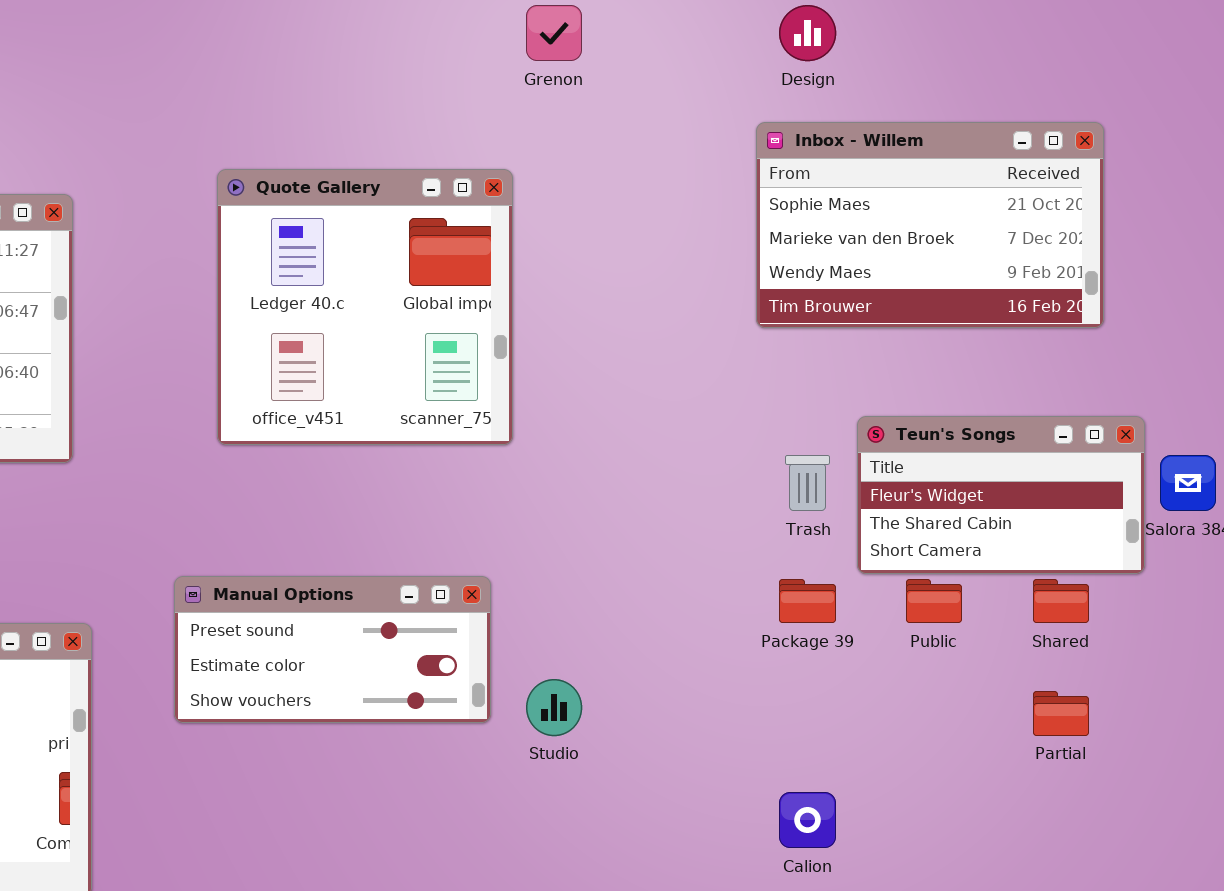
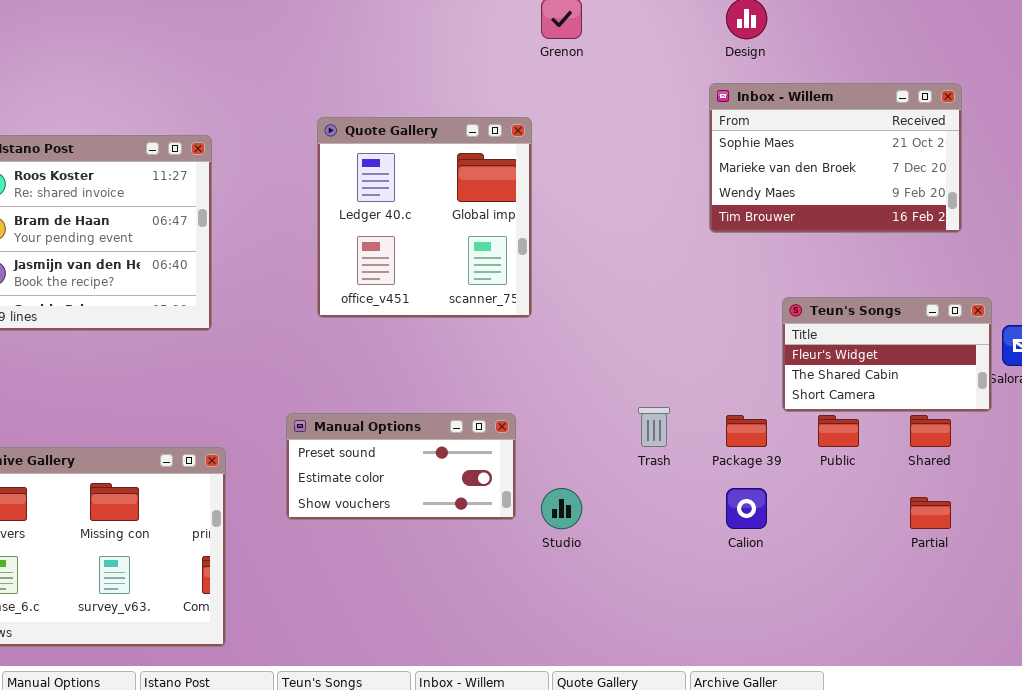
Trash: [785,455,830,511] -> [638,407,670,447], moved
Calion: [779,792,836,848] -> [726,488,767,529], moved

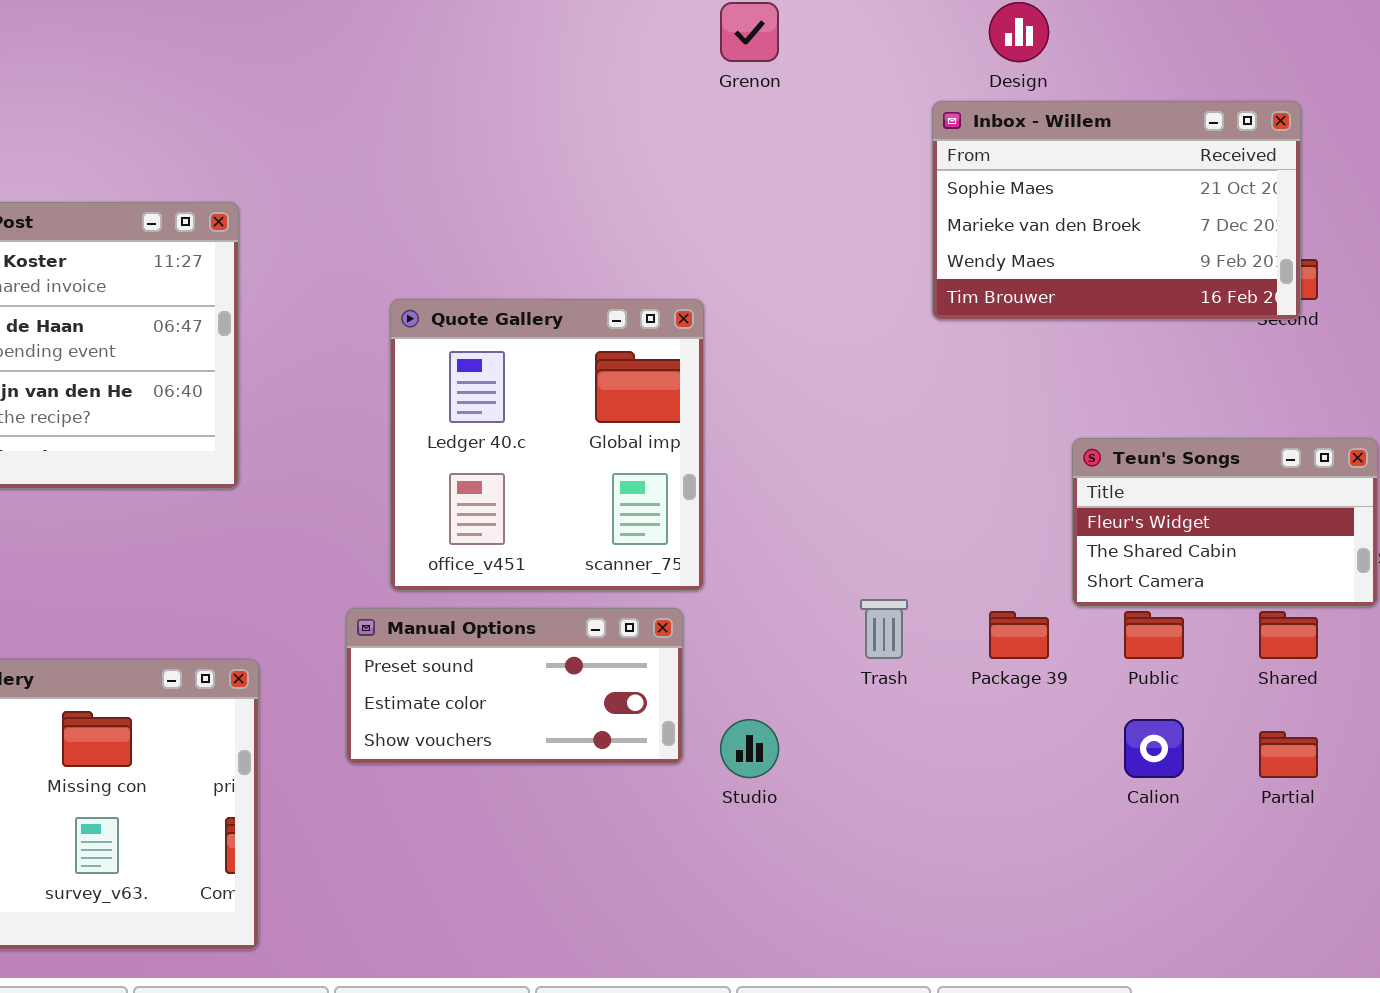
Inbox - Willem: [709,83,962,233] -> [932,101,1301,320], moved
Quote Gallery: [317,117,532,318] -> [390,299,704,591], moved
Calion: [726,488,767,529] -> [1124,719,1184,778], moved

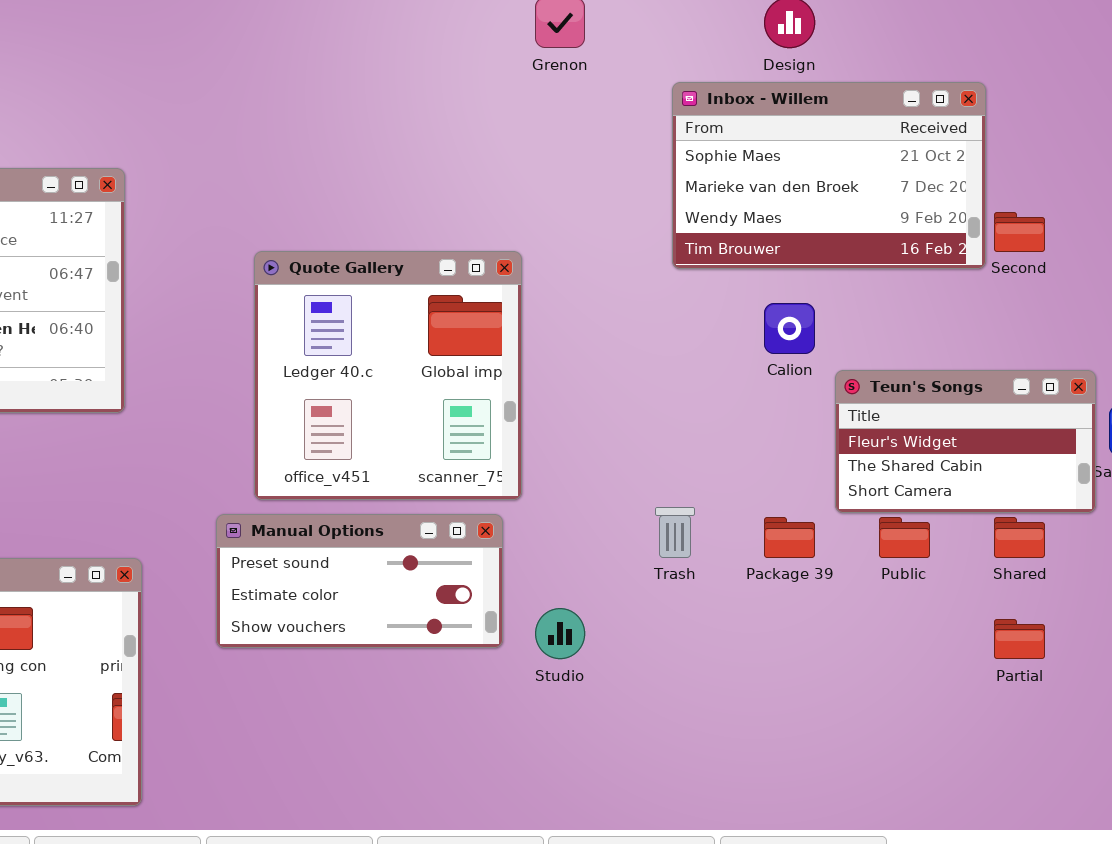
Inbox - Willem: [932,101,1301,320] -> [672,82,986,269], moved
Calion: [1124,719,1184,778] -> [764,303,815,354], moved

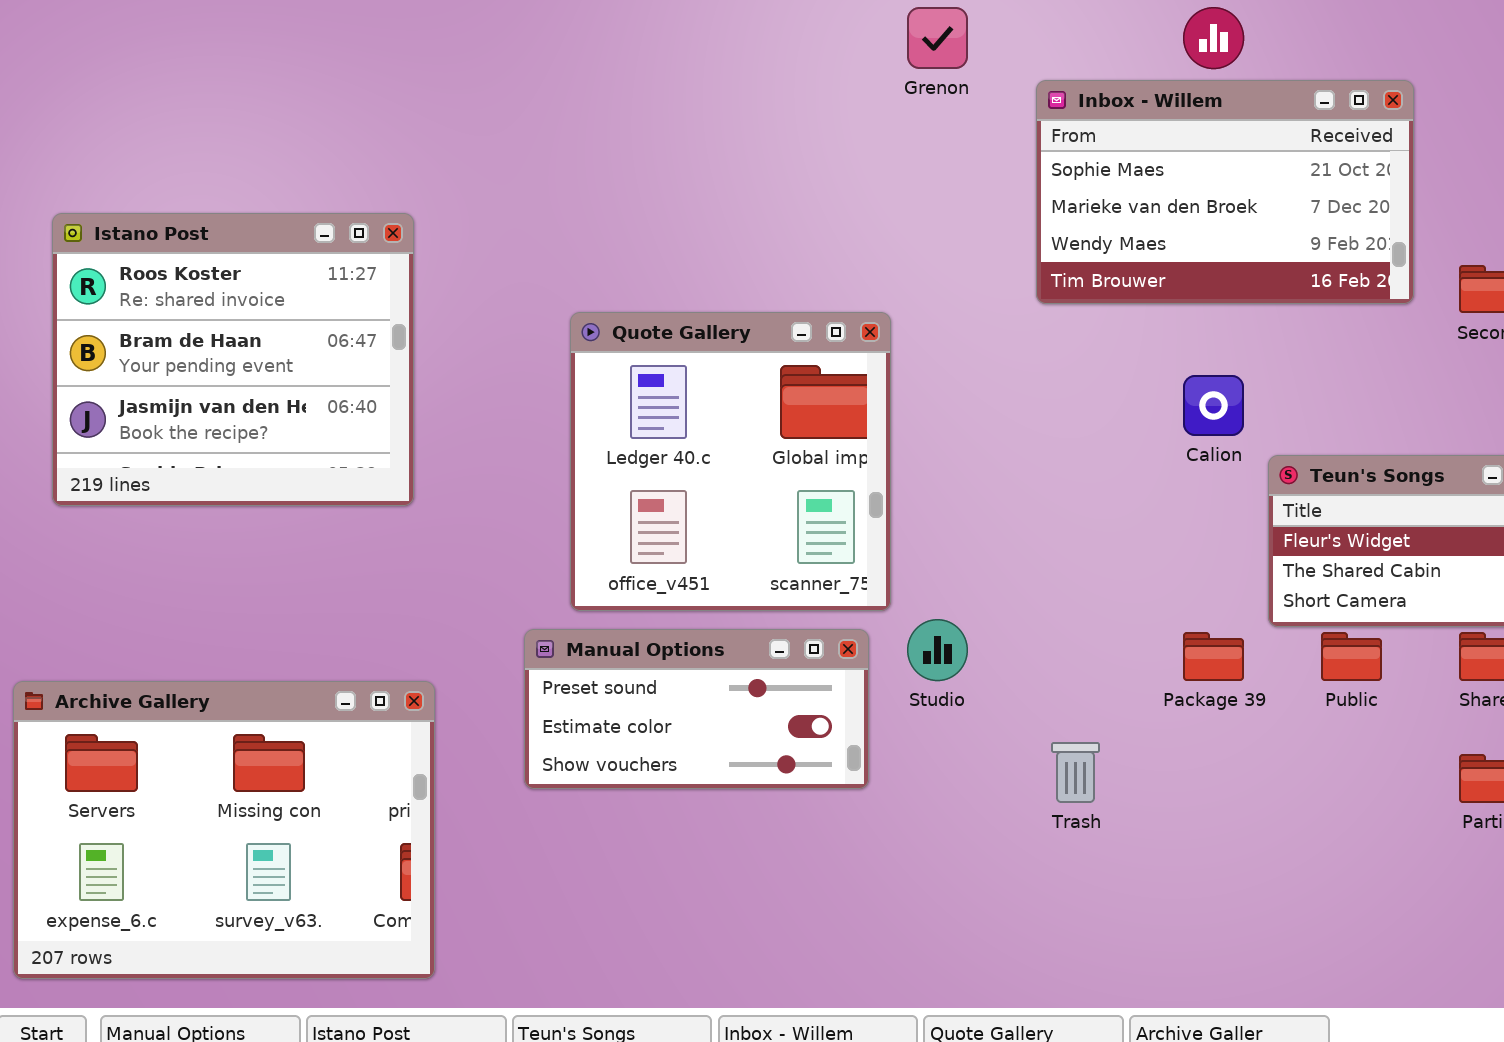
Inbox - Willem: [672,82,986,269] -> [1036,80,1414,304], moved
Trash: [655,507,695,558] -> [1051,742,1100,803], moved
Studio: [535,608,585,659] -> [907,619,968,681], moved

